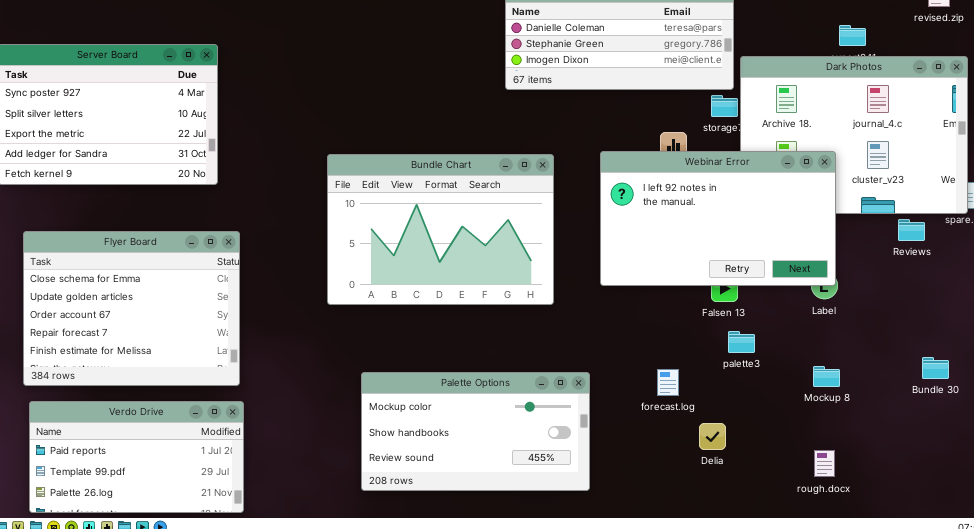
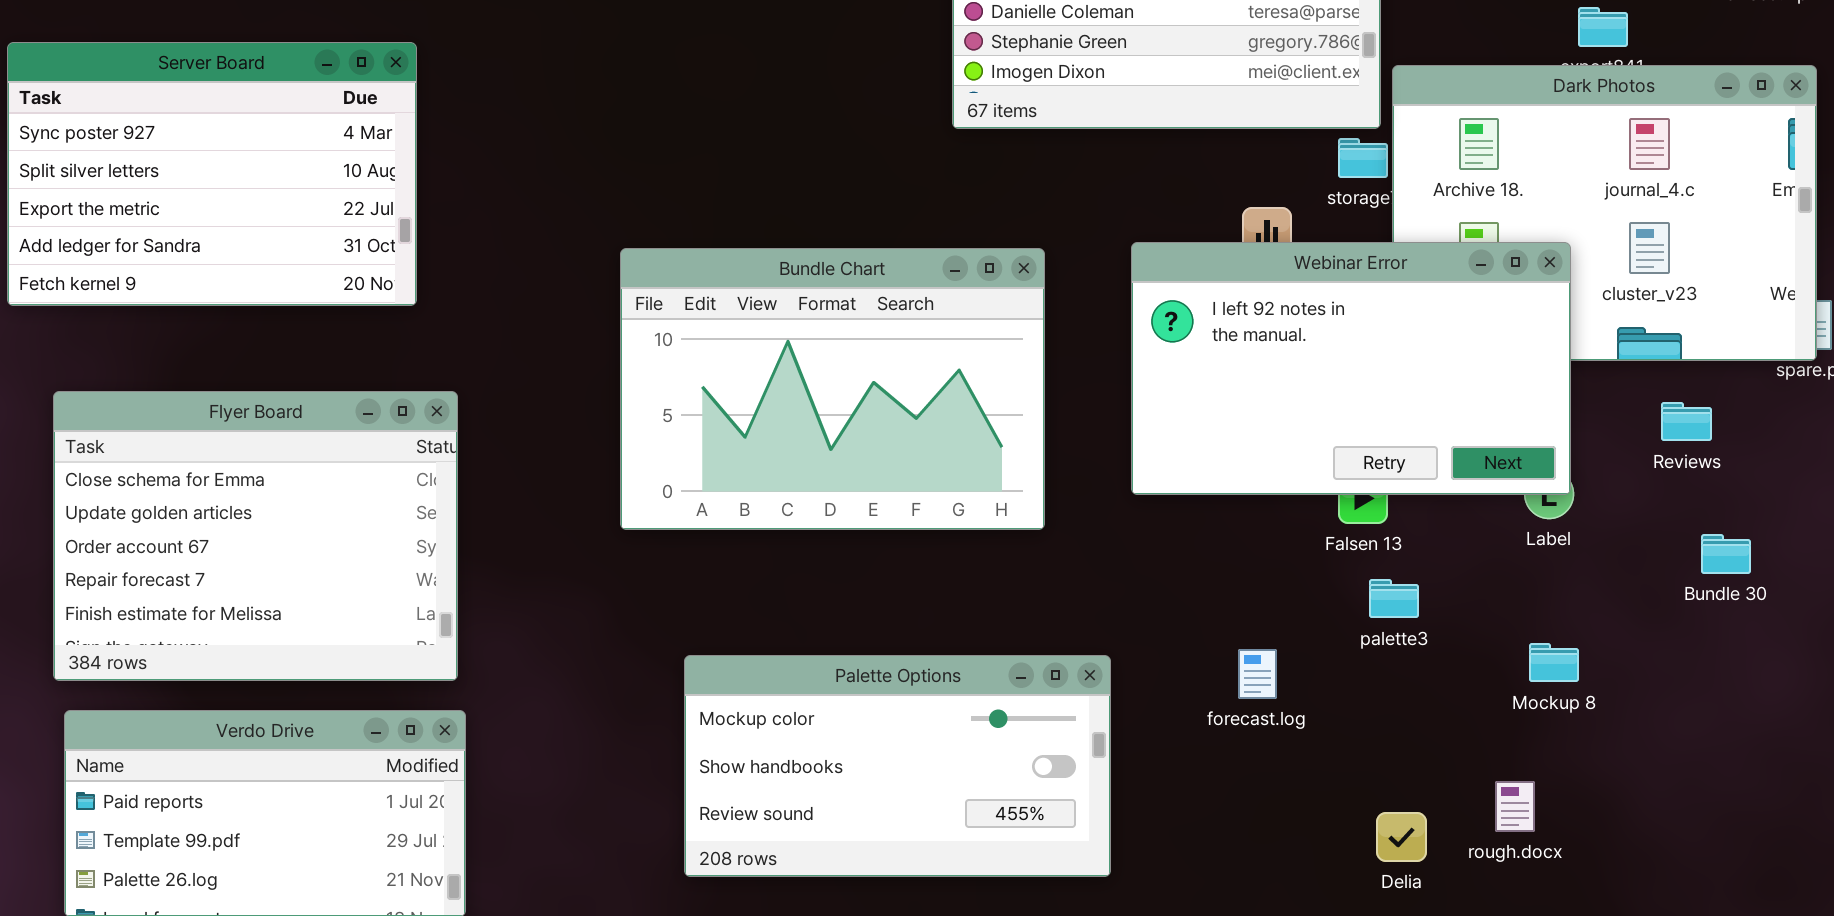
Reviews: [898,219,925,241] -> [1661,402,1712,441], moved
Bundle 30: [922,357,949,379] -> [1701,534,1751,574], moved
Delia: [699,423,726,450] -> [1376,812,1427,862], moved
rough.docx: [814,450,835,477] -> [1495,781,1535,832], moved

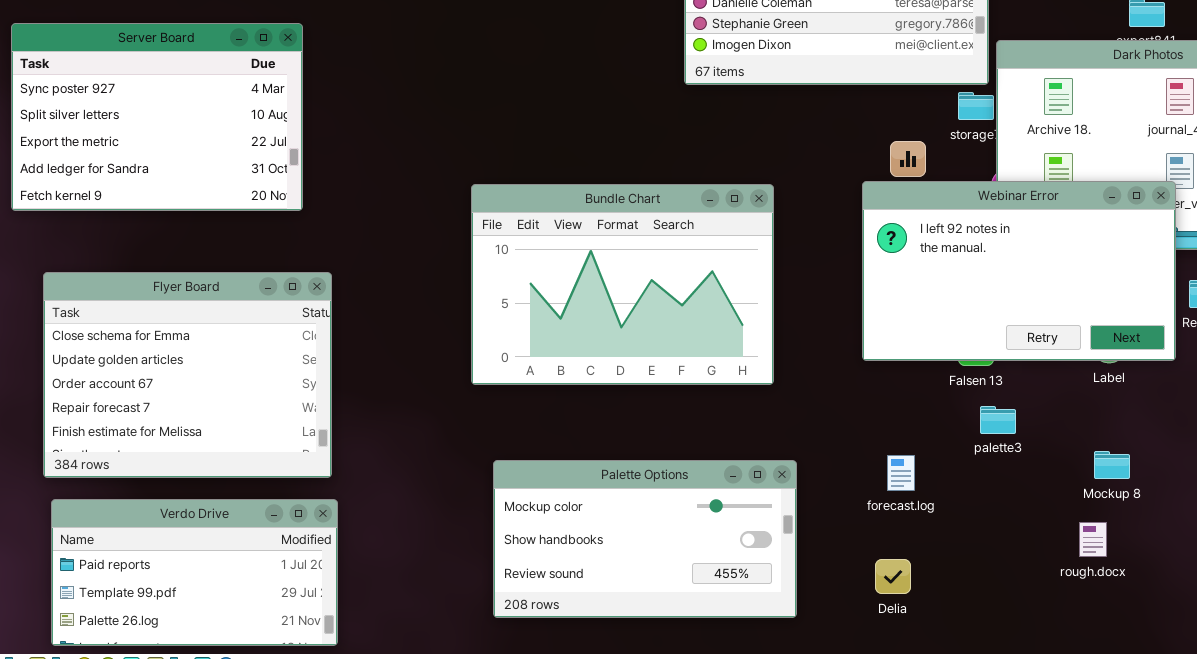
Webinar Error: [1131,242,1571,495] -> [862,181,1176,361], moved
Bundle Chart: [620,248,1045,530] -> [471,184,774,385], moved
rough.docx: [1495,781,1535,832] -> [1079,522,1107,557], moved
Delia: [1376,812,1427,862] -> [875,559,911,594], moved

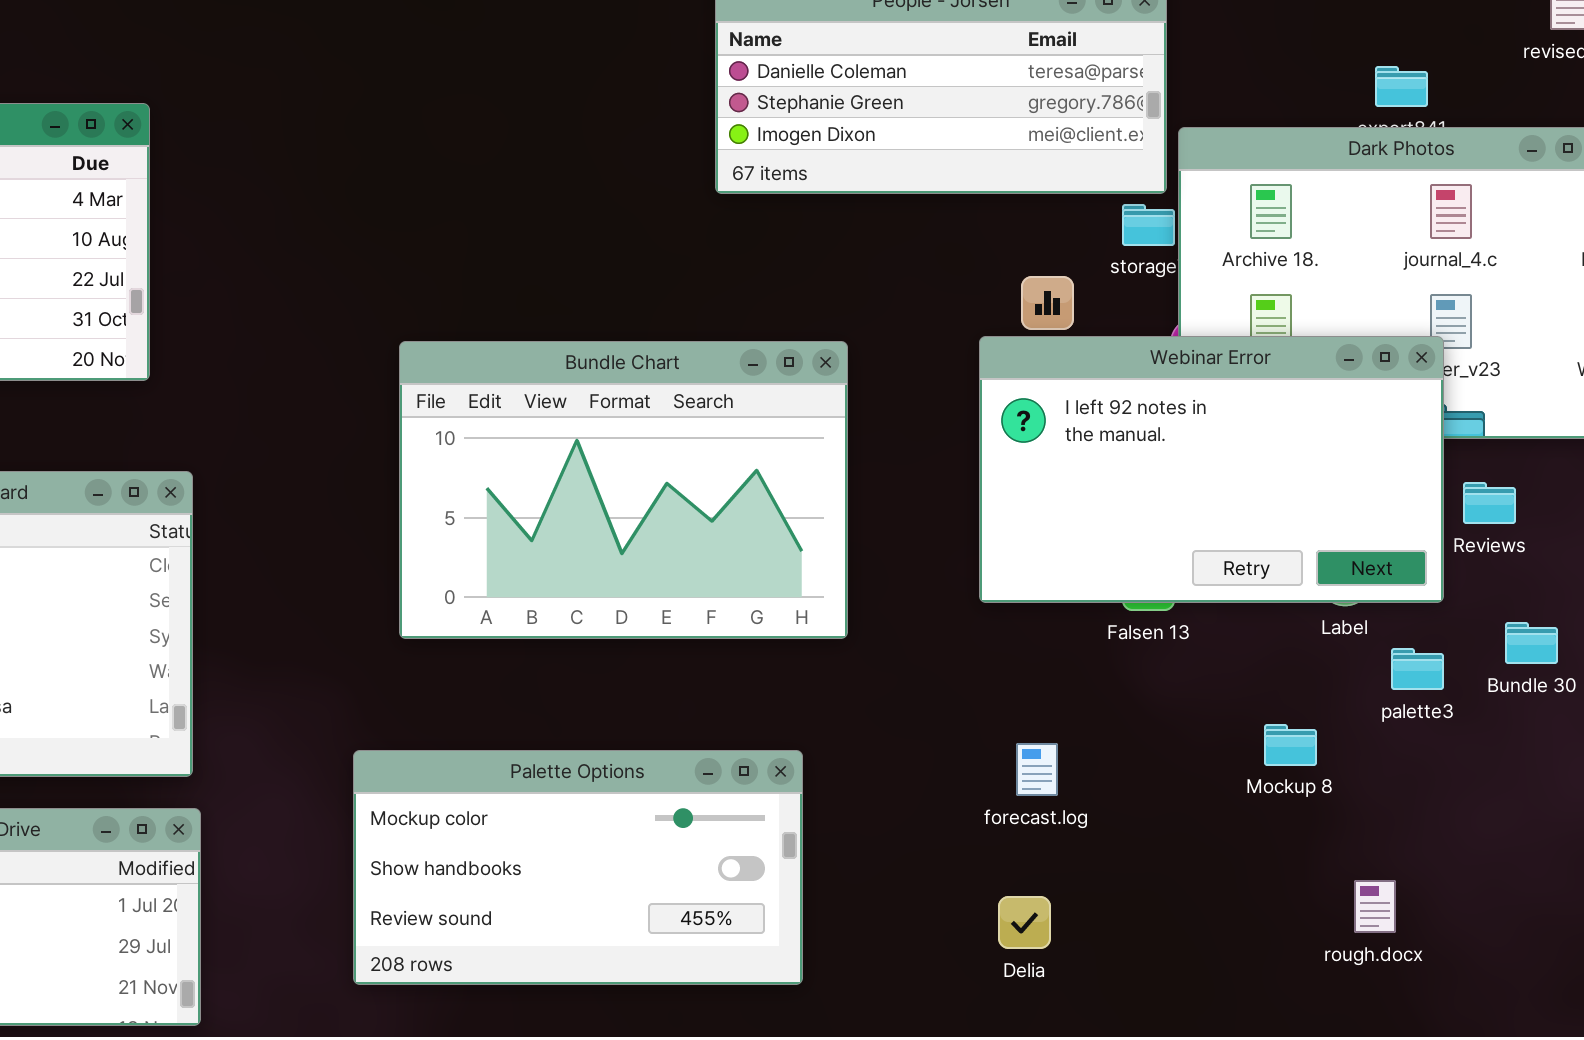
palette3: [980,406,1016,434] -> [1391,648,1444,690], moved
Mockup 8: [1094,451,1130,479] -> [1264,724,1317,766], moved
Palette Options: [493,460,797,618] -> [353,750,803,985], moved
rough.docx: [1079,522,1107,557] -> [1354,880,1396,933], moved

